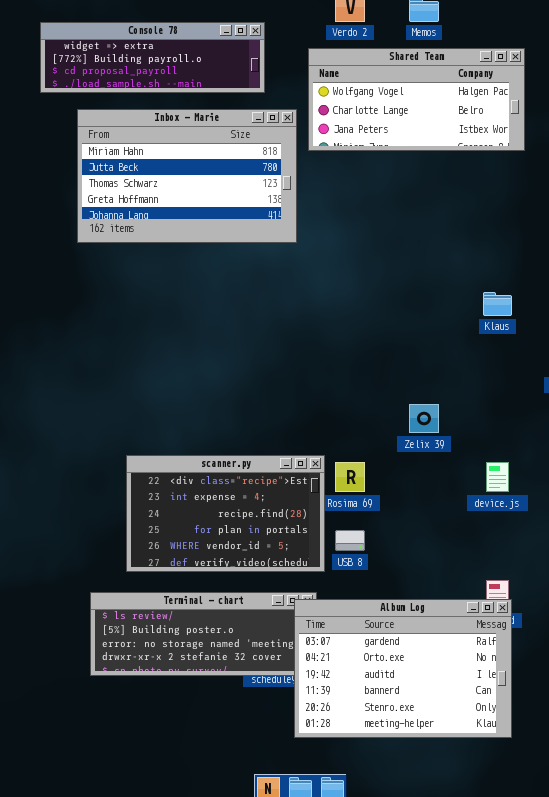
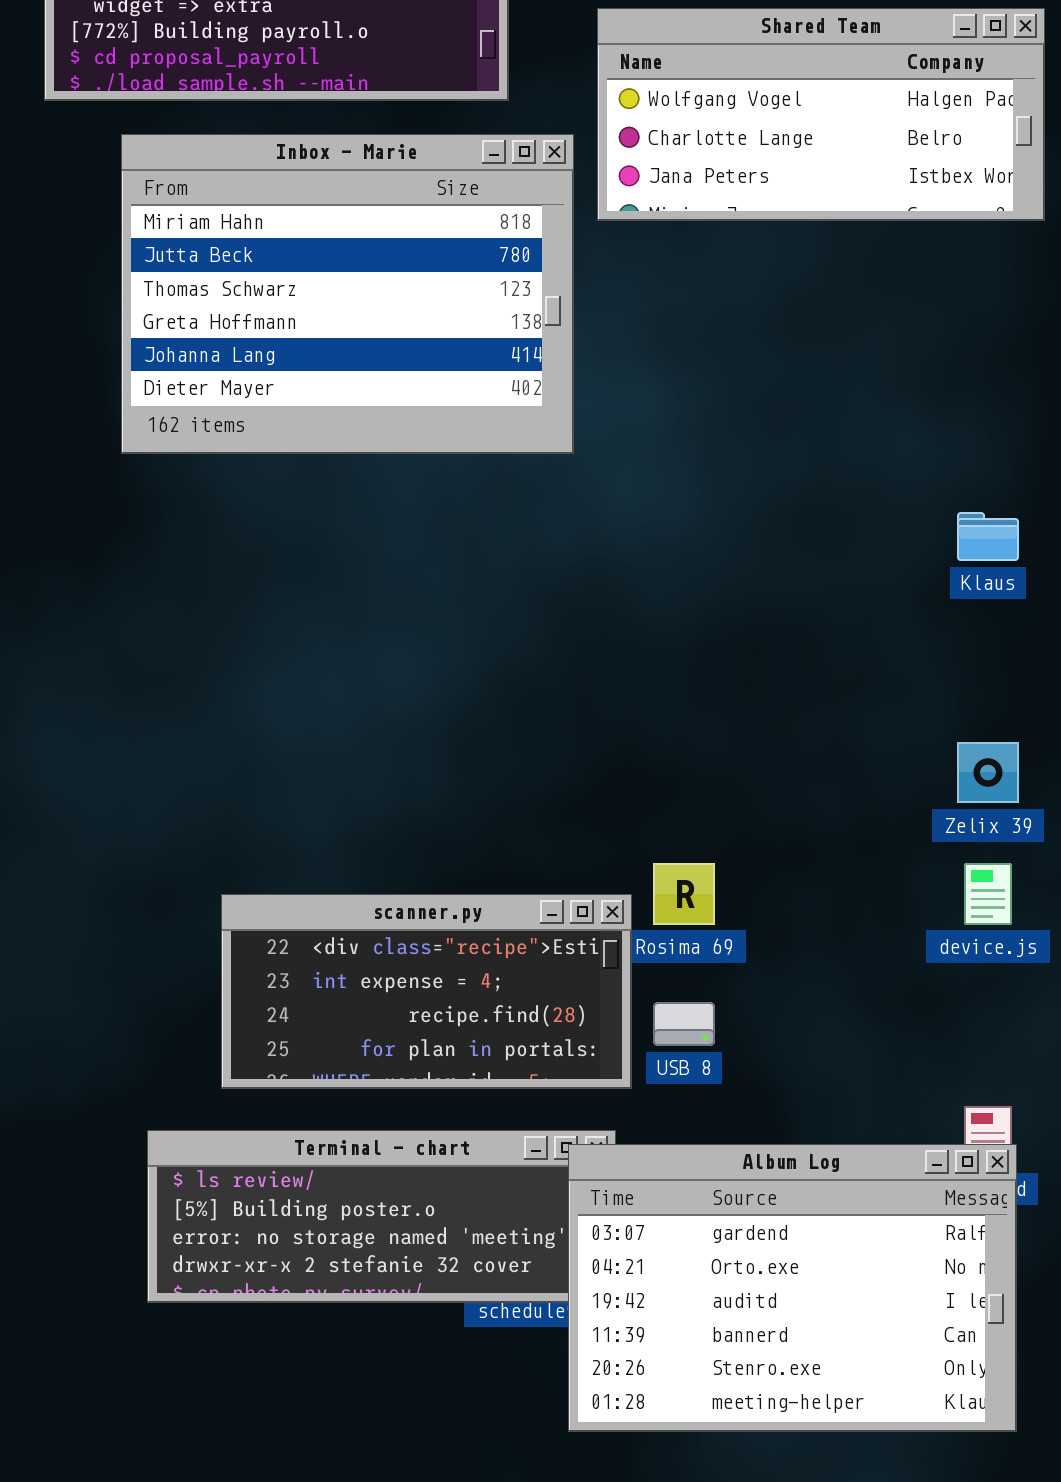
Inbox - Marie: [77,109,297,243] -> [121,134,574,454], resized
Zelix 39: [409,404,439,433] -> [957,742,1019,803], moved
scanner.py: [126,455,325,572] -> [221,894,632,1089], resized

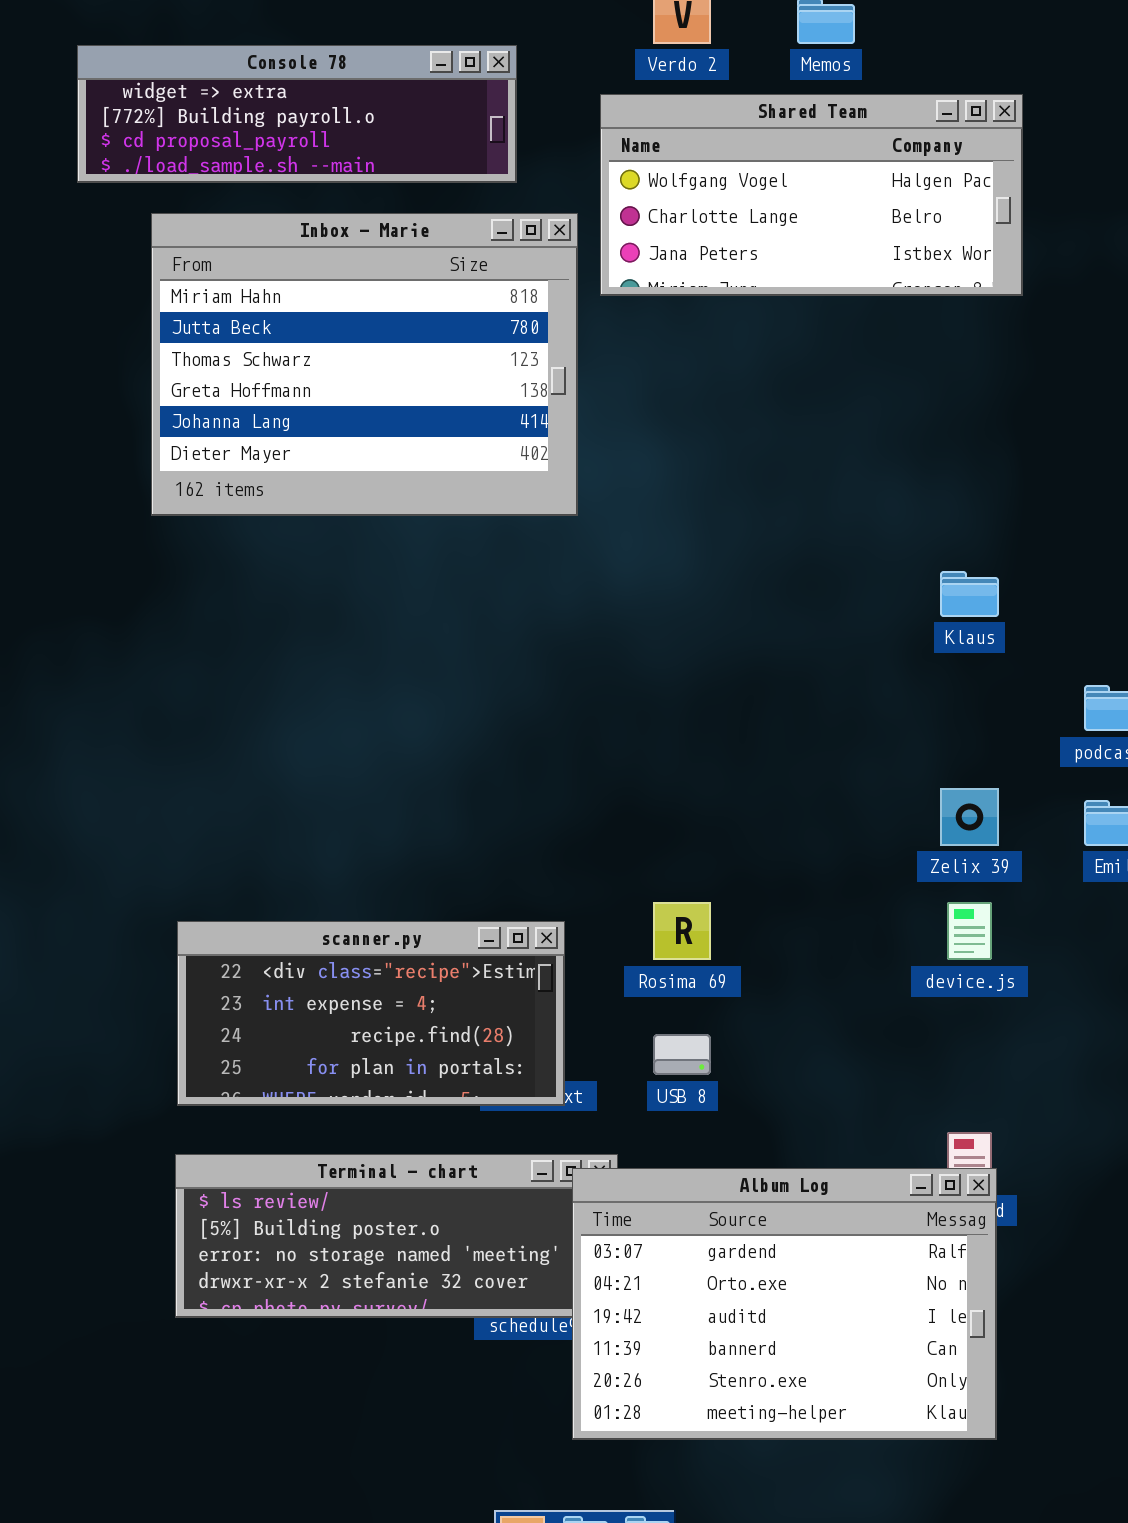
scanner.py: [221,894,632,1089] -> [177,921,565,1106], moved

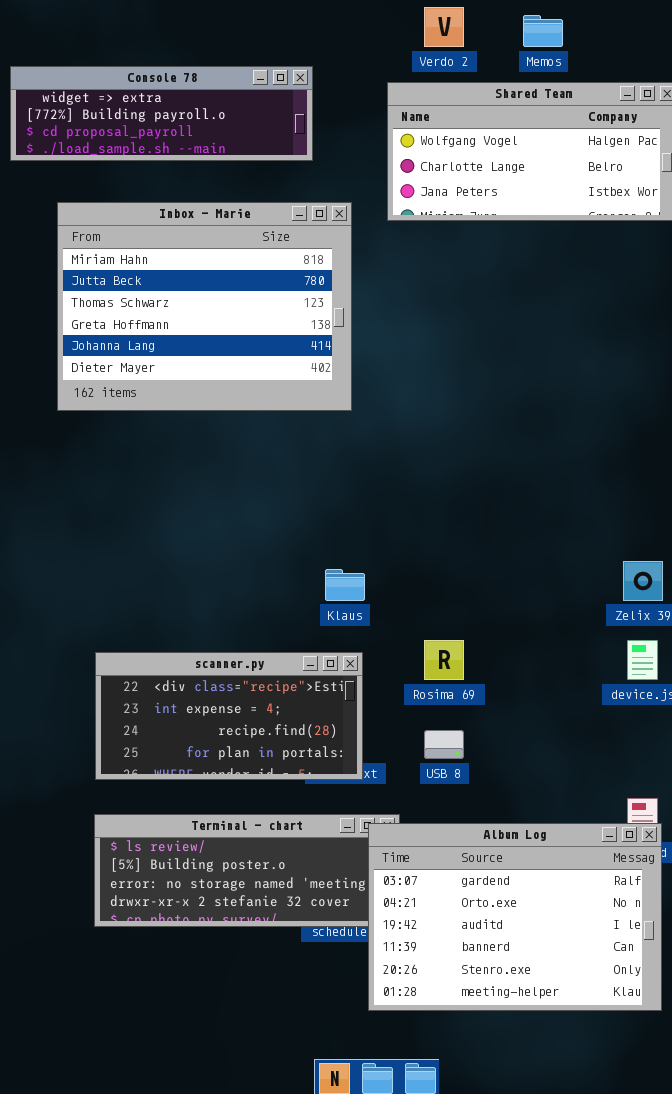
Console 78: [77,45,517,183] -> [10,66,313,161], moved
Inbox - Marie: [151,213,578,516] -> [57,202,352,411], moved
Klaus: [940,571,999,617] -> [325,569,365,601], moved

